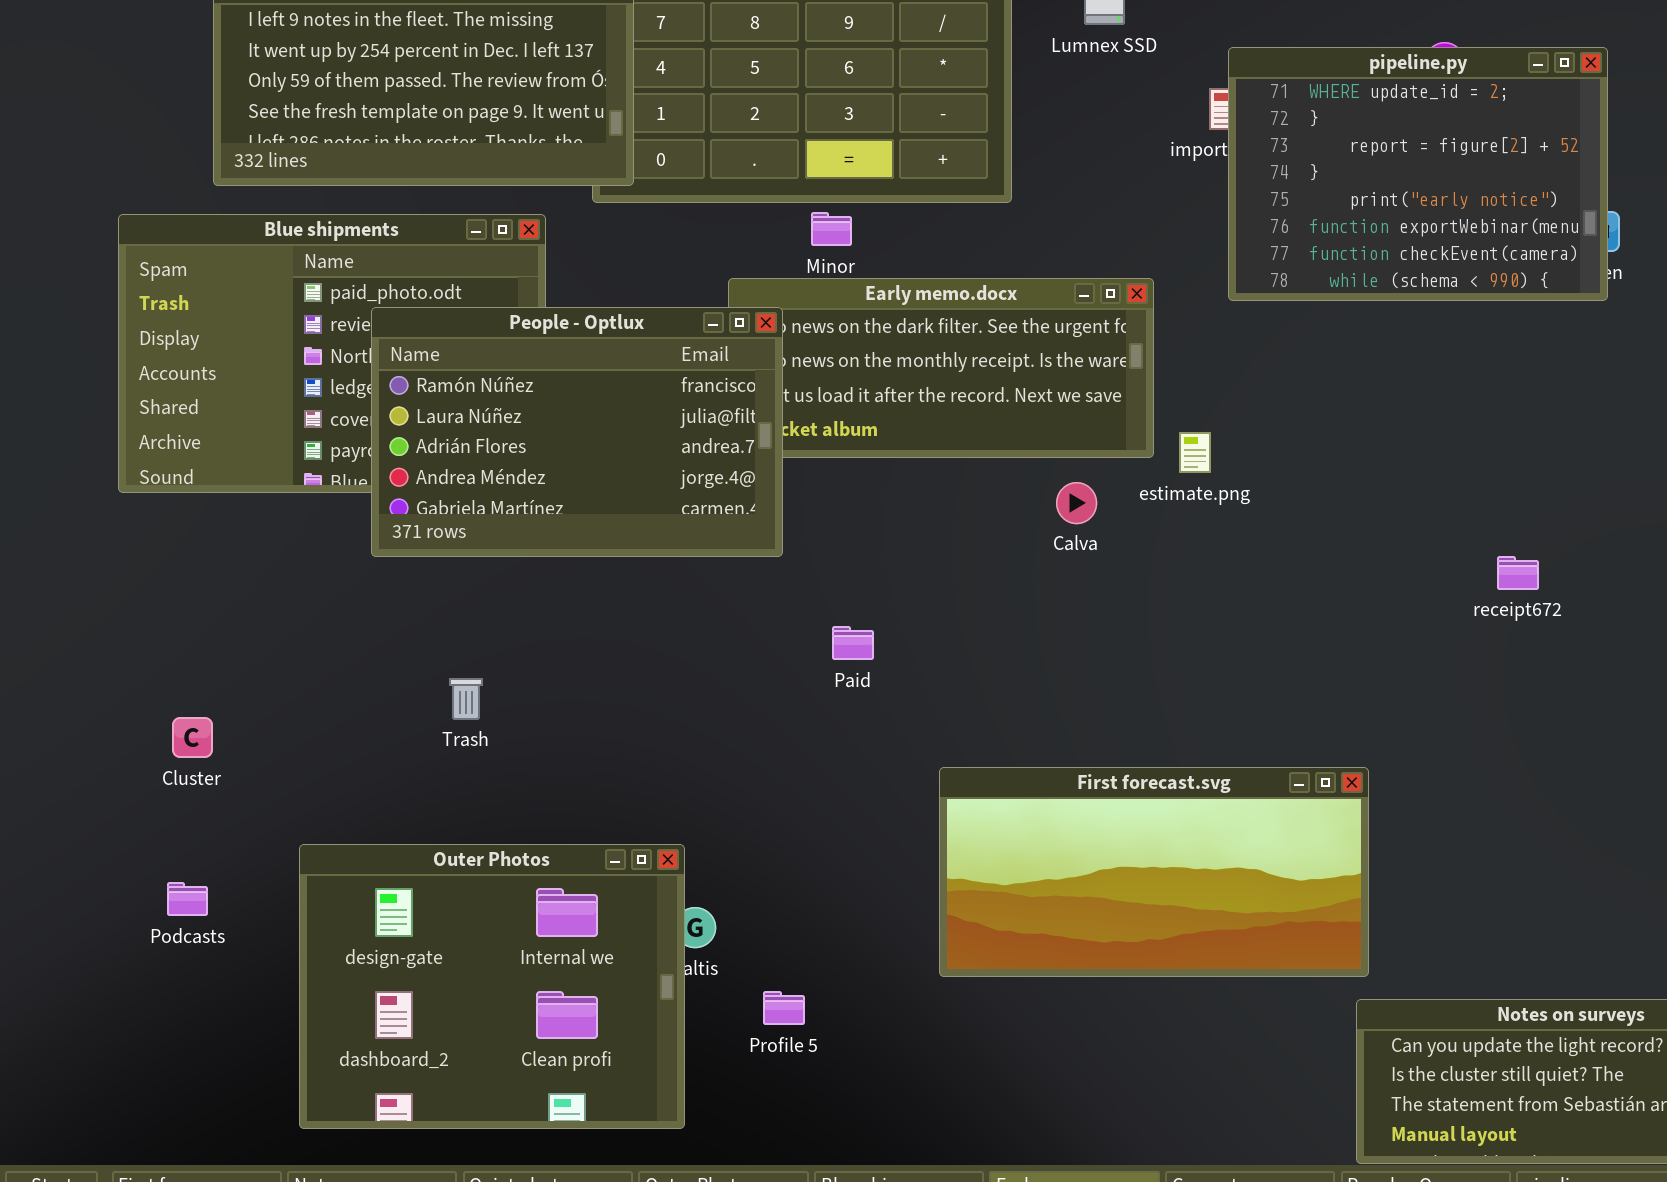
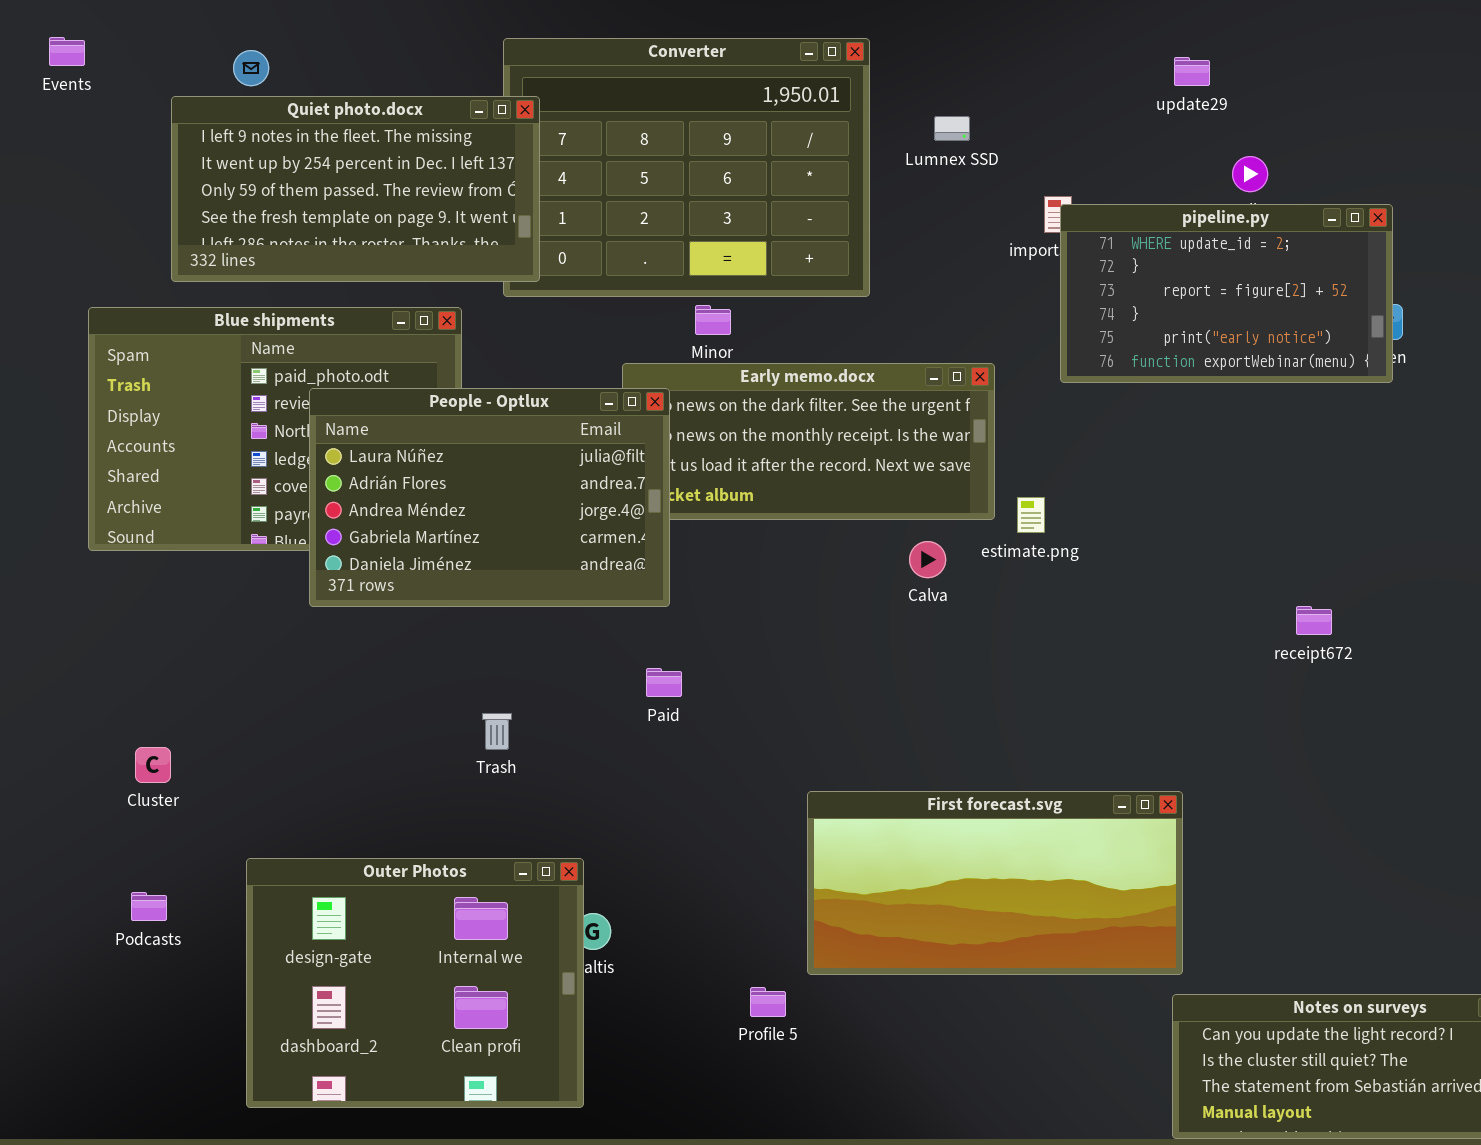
pipeline.py: [1228,47,1608,301] -> [1060,204,1393,383], resized
People - Optlux: [371,307,783,557] -> [309,388,670,607], scrolled down 1 row
Paid: [832,626,874,660] -> [646,668,682,697], moved
Trash: [449,678,483,720] -> [482,713,512,750], moved
Profile 5: [763,991,805,1025] -> [750,987,786,1017], moved

